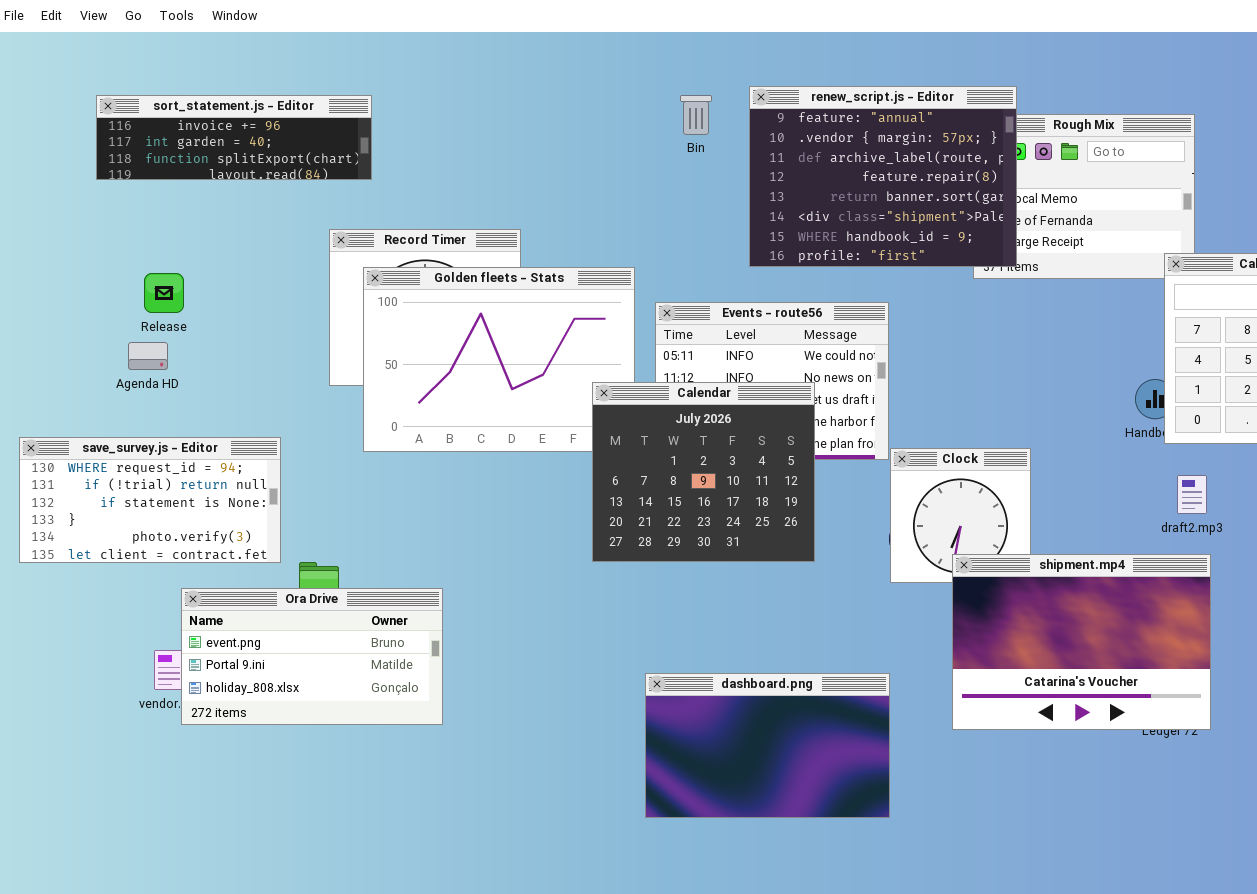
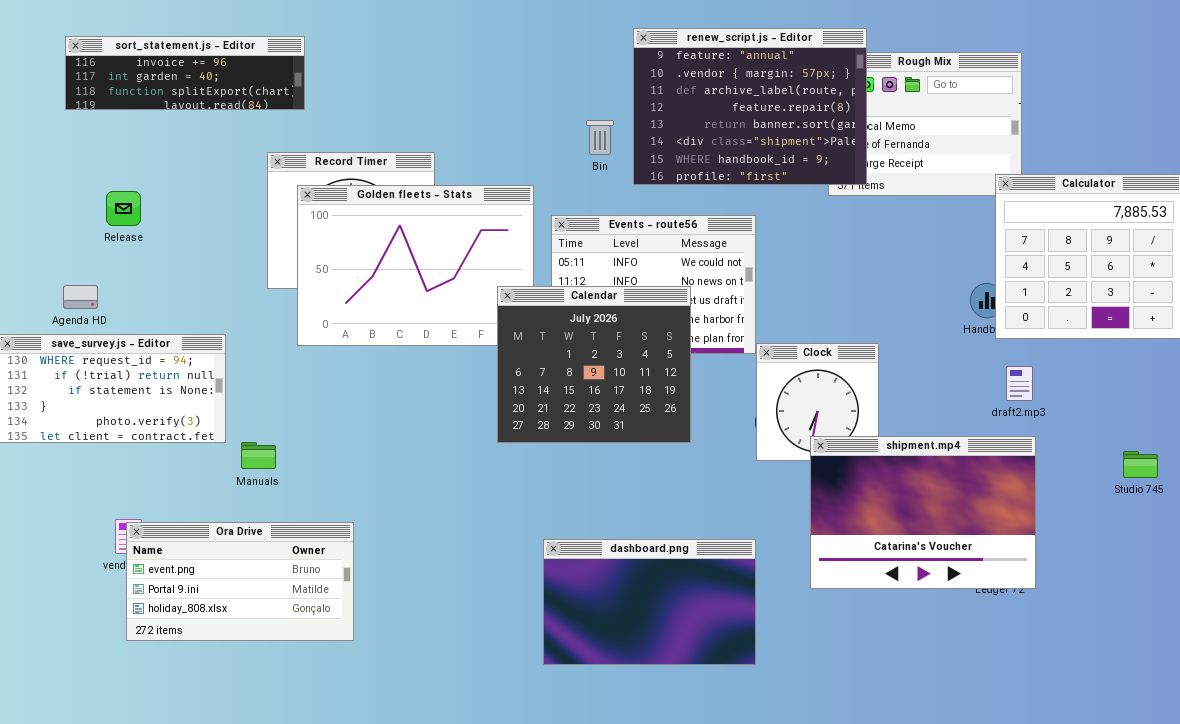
Bin: [680,95,712,135] -> [586,120,614,155], moved
Agenda HD: [128,342,168,370] -> [63,285,98,309], moved
Ora Drive: [181,588,443,725] -> [126,522,354,641], moved

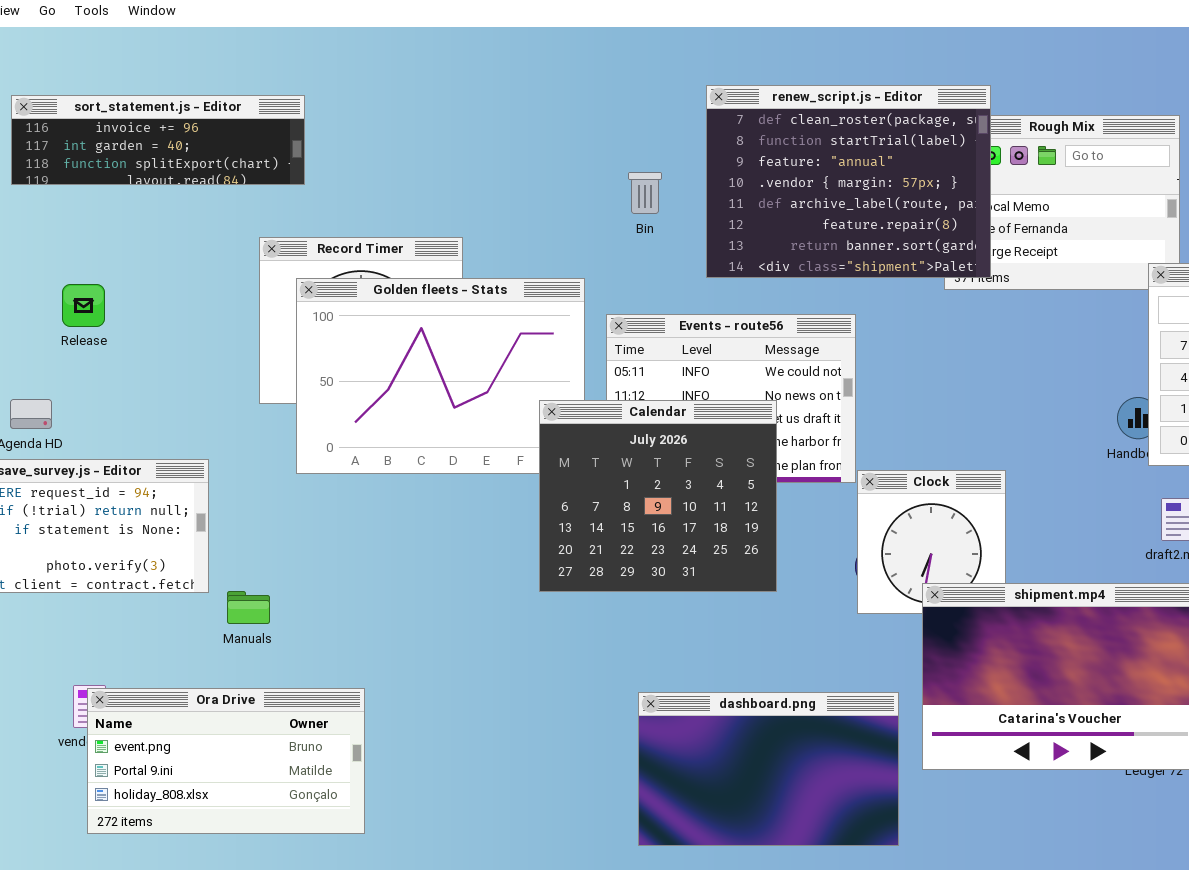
renew_script.js - Editor: [633,28,867,185] -> [706,85,991,278], scrolled up 2 rows
Bin: [586,120,614,155] -> [628,172,662,214], moved
dashboard.png: [543,539,756,665] -> [638,692,899,846], moved

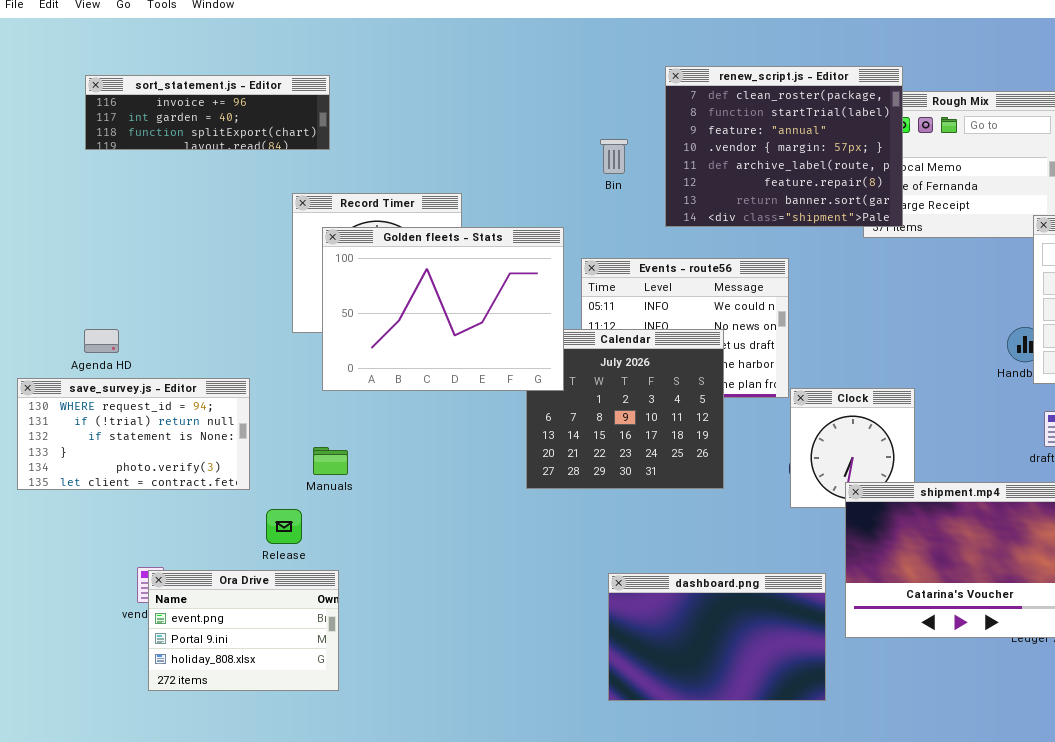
Golden fleets - Stats: [296,278,585,474] -> [322,227,564,391], raised
Release: [62,284,105,327] -> [266,509,302,544], moved
Manuals: [227,591,270,624] -> [313,447,348,475], moved
Ora Drive: [87,688,365,834] -> [148,570,339,691], resized

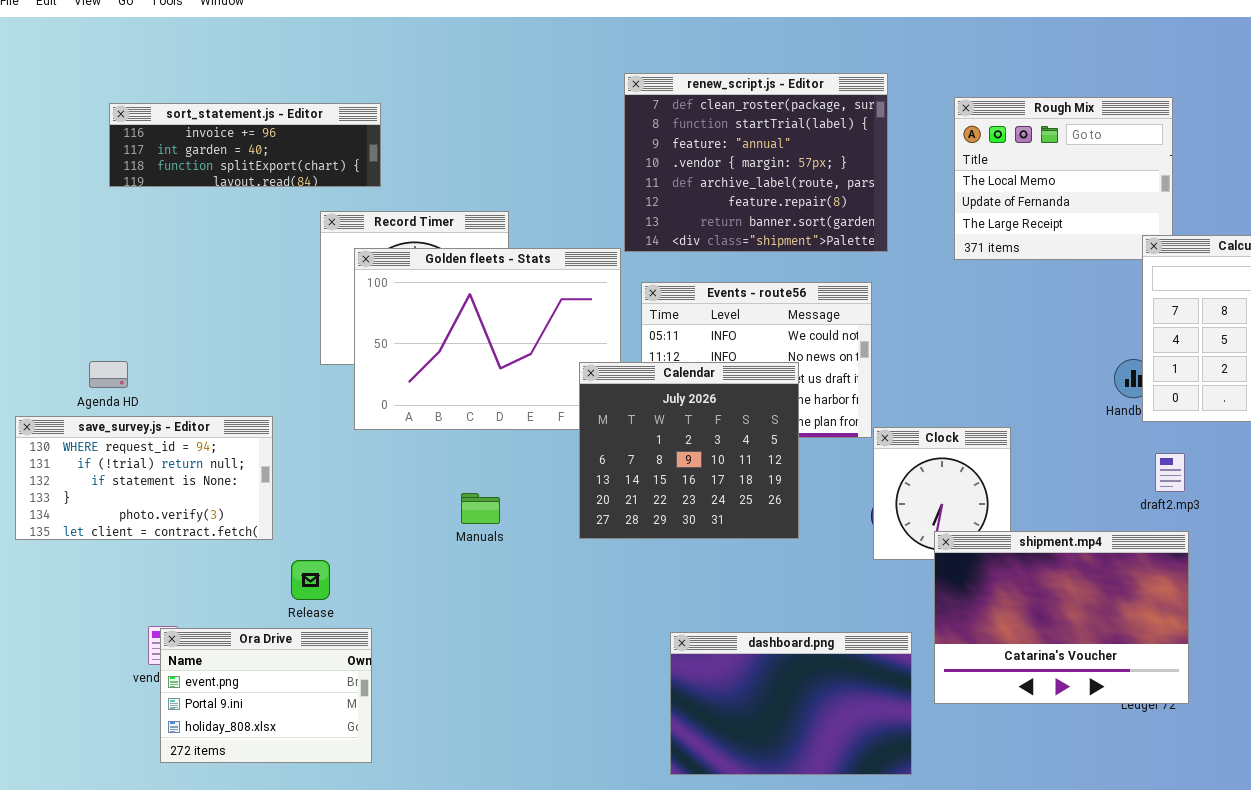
renew_script.js - Editor: [665,66,903,227] -> [624,73,888,252], moved
sort_statement.js - Editor: [85,75,330,150] -> [109,103,381,187], moved
Calendar: [526,329,724,489] -> [579,362,799,539], raised
Manuals: [313,447,348,475] -> [461,493,500,524], moved

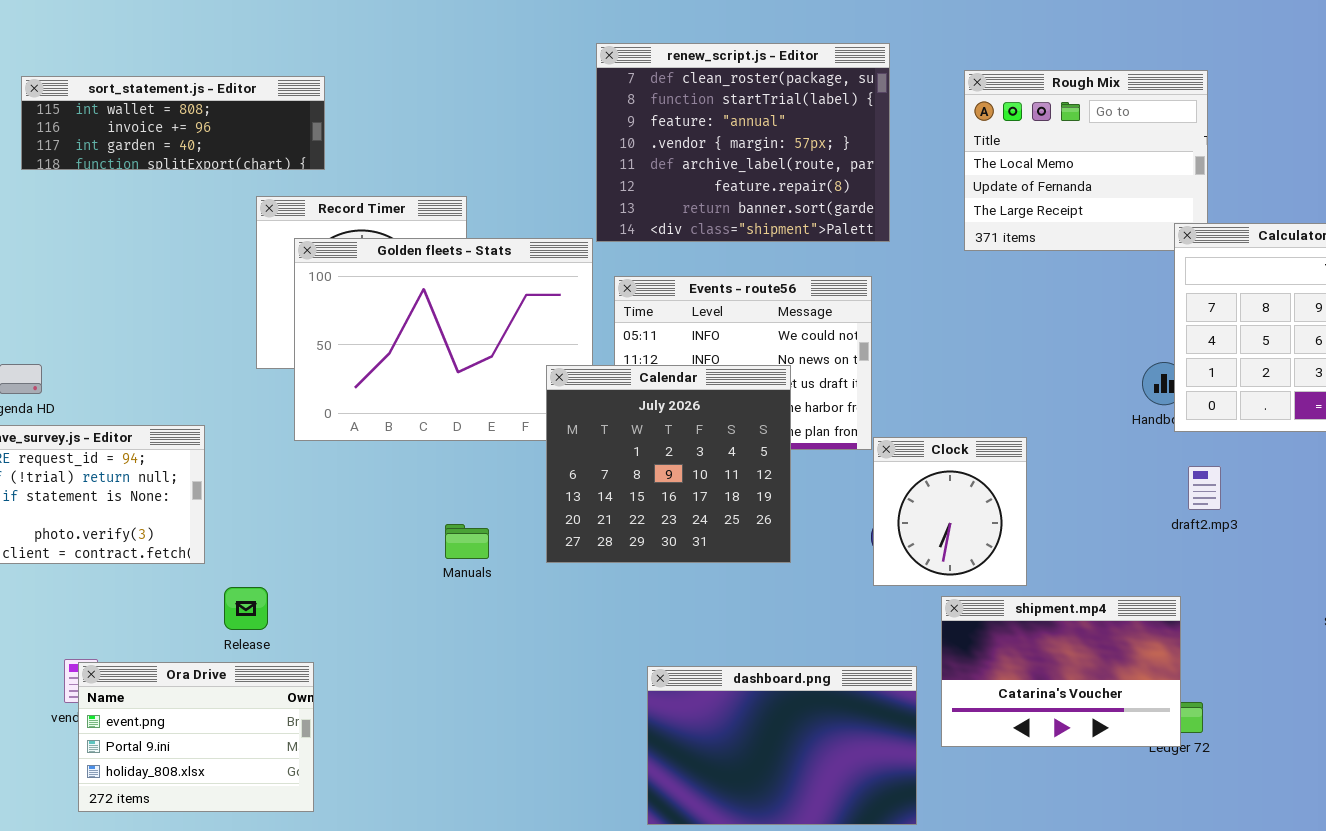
sort_statement.js - Editor: [109,103,381,187] -> [21,76,325,170], scrolled up 1 row
Manuals: [461,493,500,524] -> [445,524,489,559], moved
shipment.mp4: [934,531,1189,704] -> [941,596,1181,747], resized

